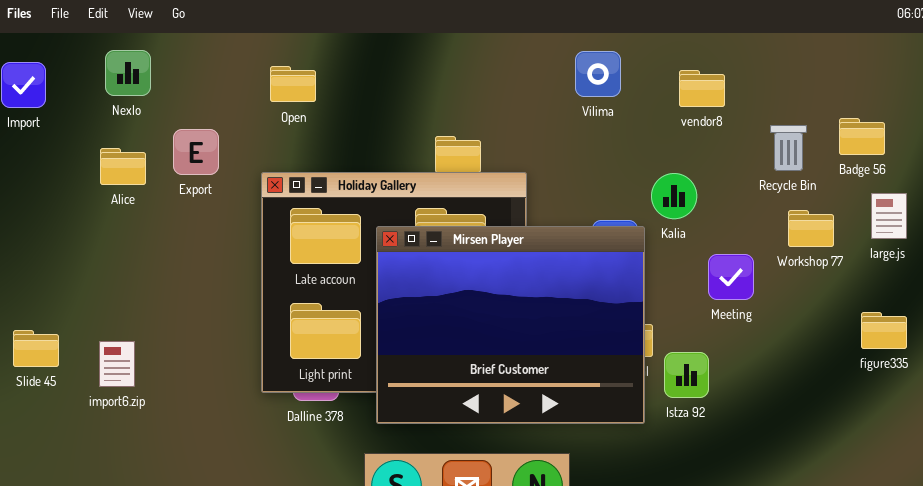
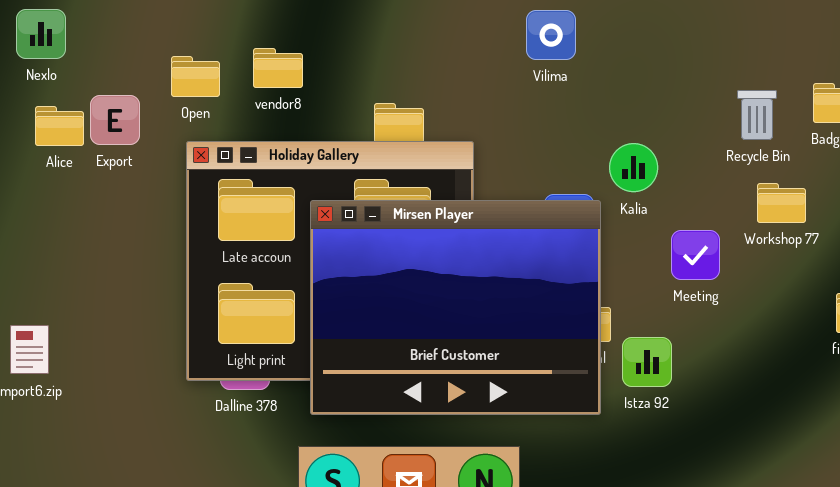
Open: [270,66,316,102] -> [171,56,220,97], moved
vendor8: [679,70,725,107] -> [253,48,303,88], moved
Alice: [100,148,146,185] -> [35,106,84,146], moved

